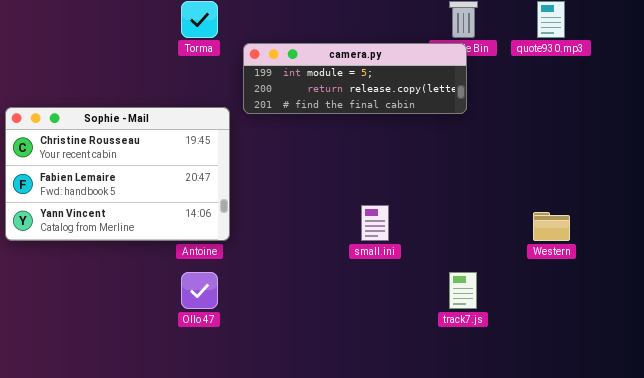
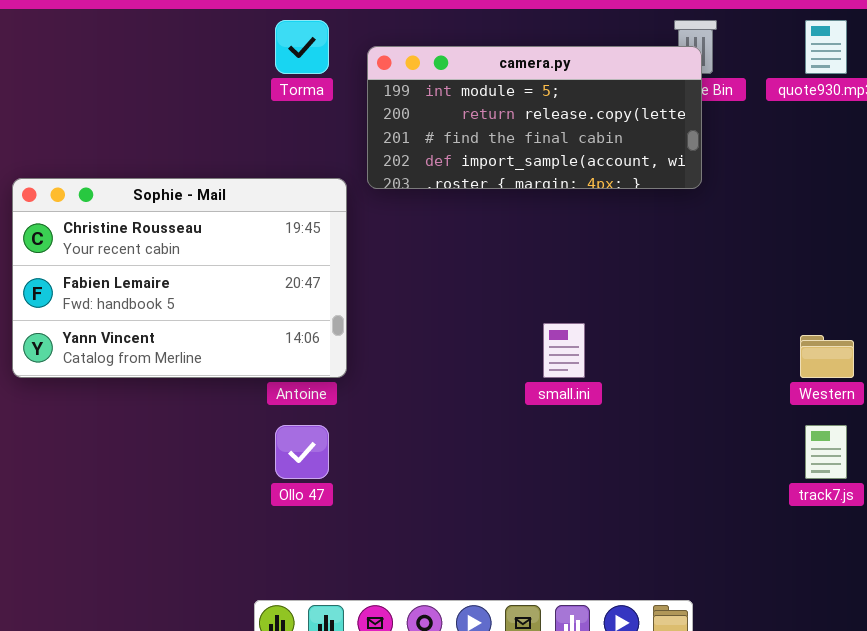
camera.py: [243,43,467,114] -> [367,46,702,189], resized
track7.js: [449,272,477,309] -> [805,425,847,479], moved

